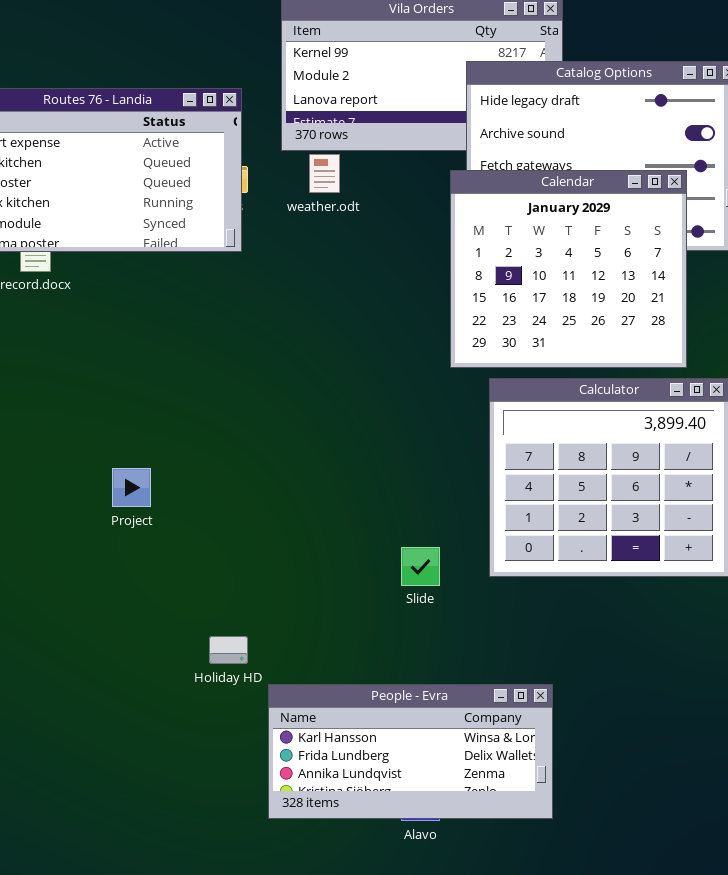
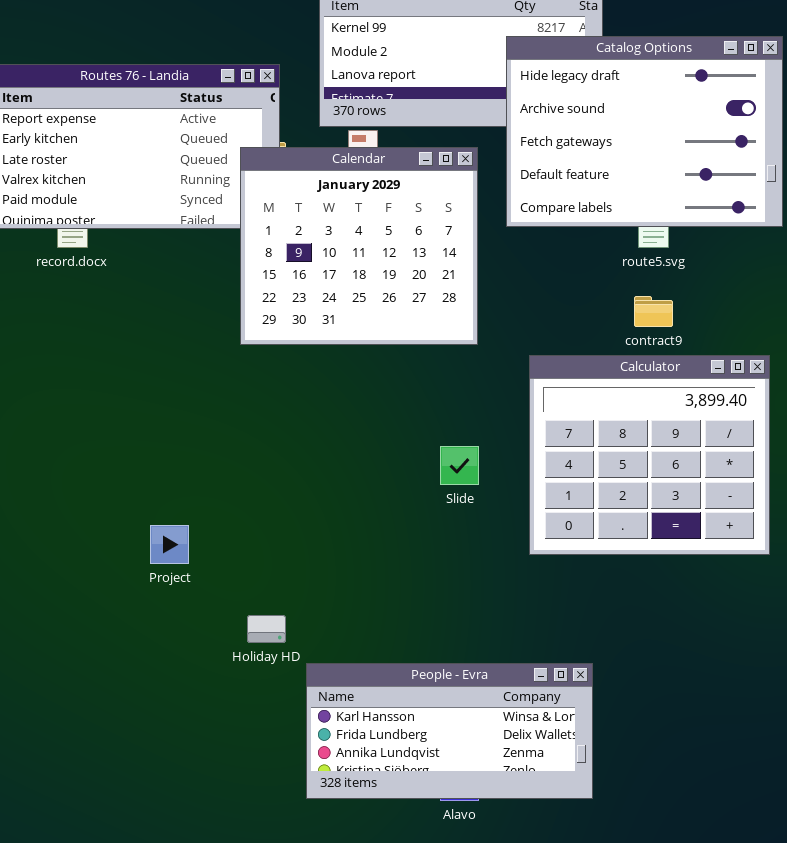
Calendar: [450,170,687,368] -> [240,147,478,345], moved
Project: [112,468,151,507] -> [150,525,189,564], moved
Slide: [401,547,440,586] -> [440,446,479,485], moved

